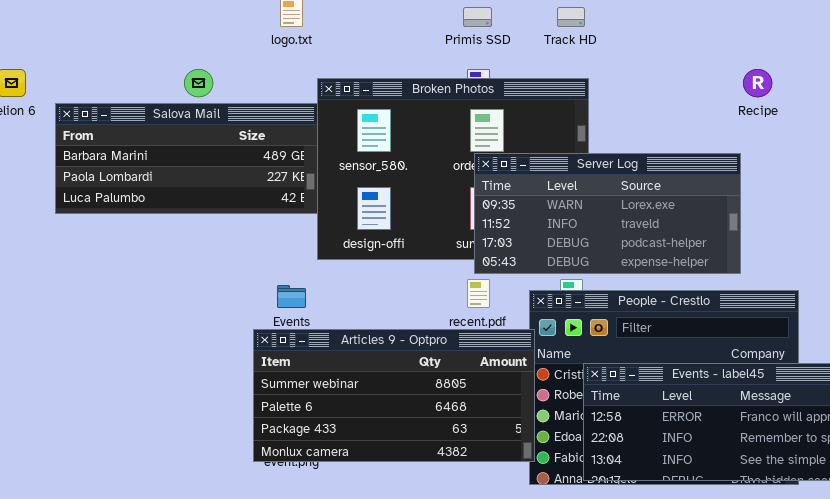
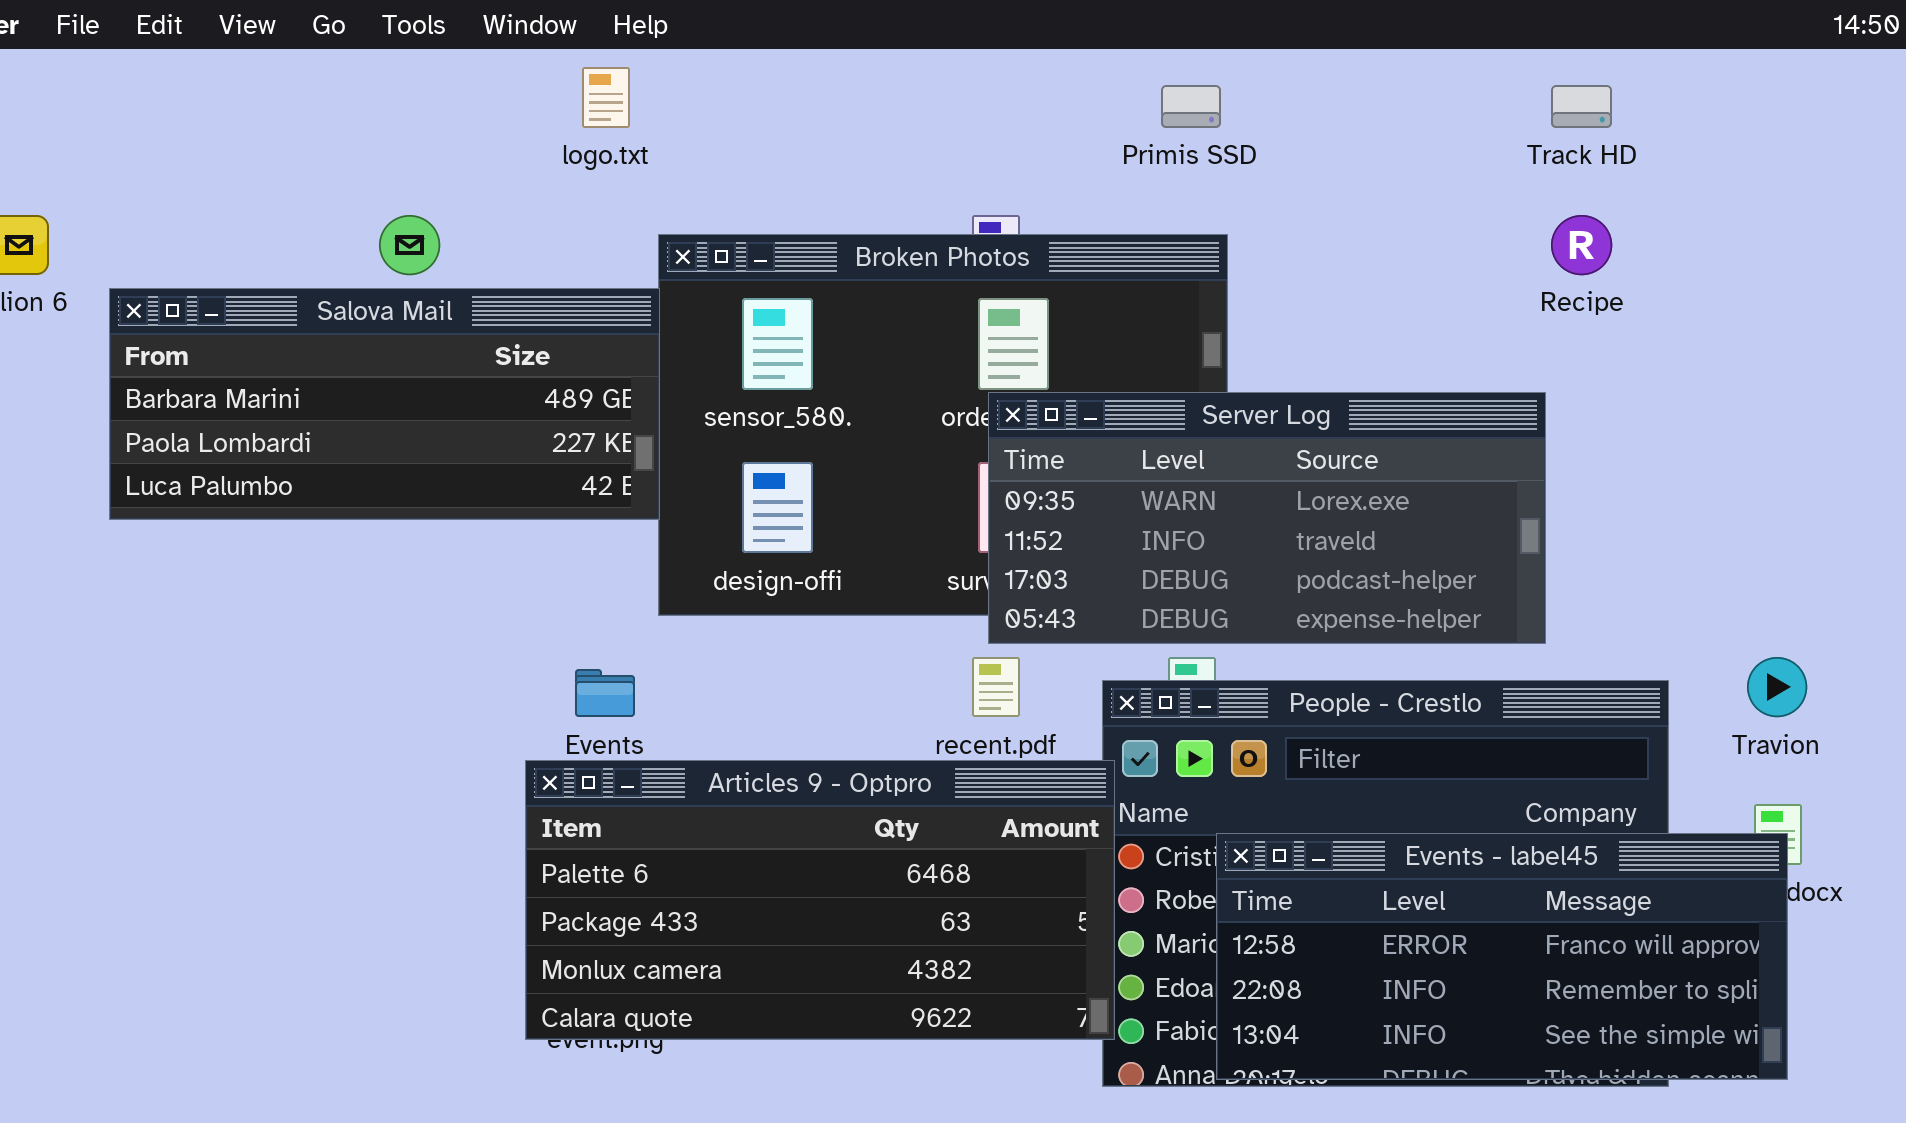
Primis SSD: [463,7,492,27] -> [1161,85,1221,128], moved
Track HD: [557,7,585,27] -> [1551,85,1612,128], moved
Articles 9 - Optpro: [253,329,535,462] -> [525,760,1115,1040], scrolled down 1 row

